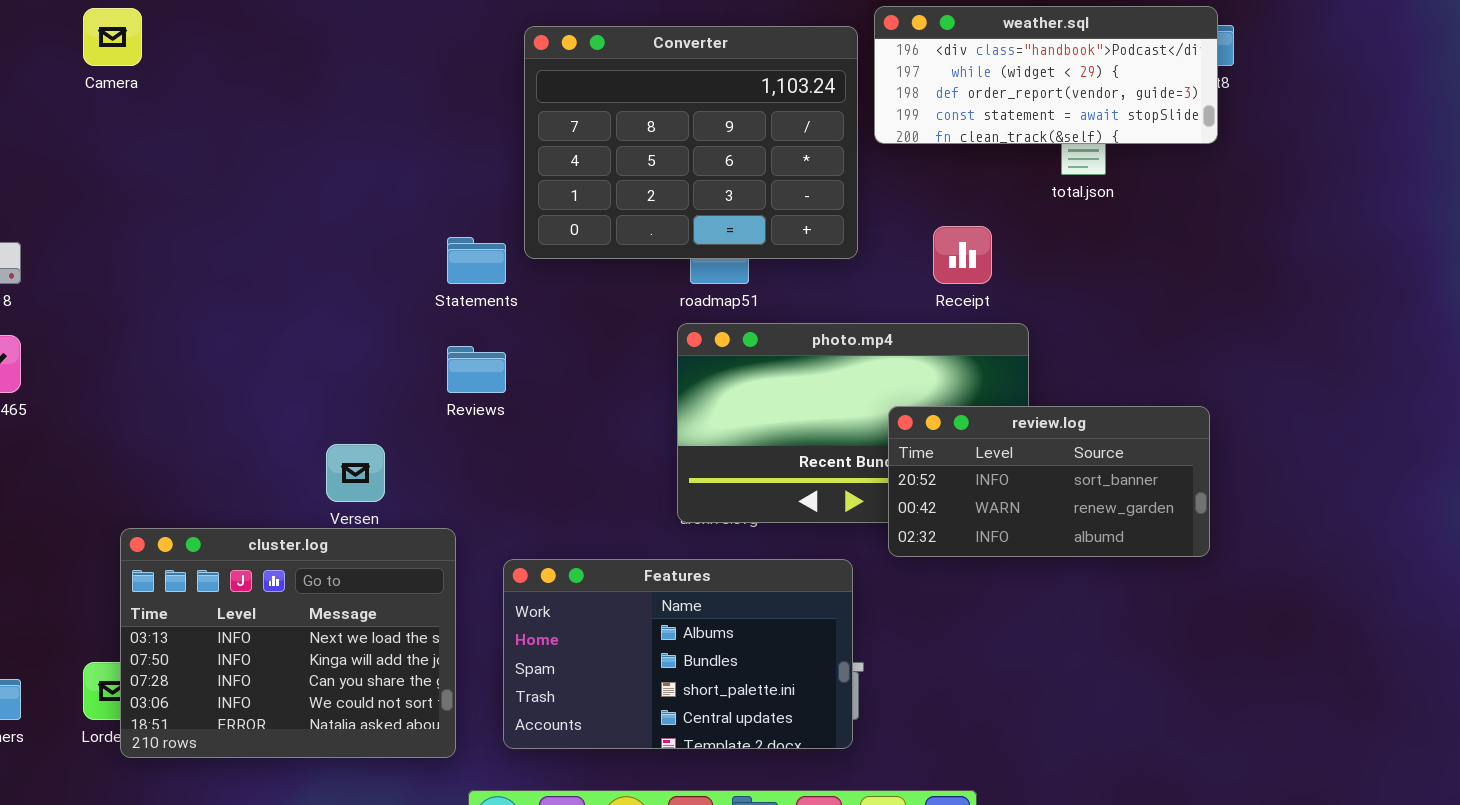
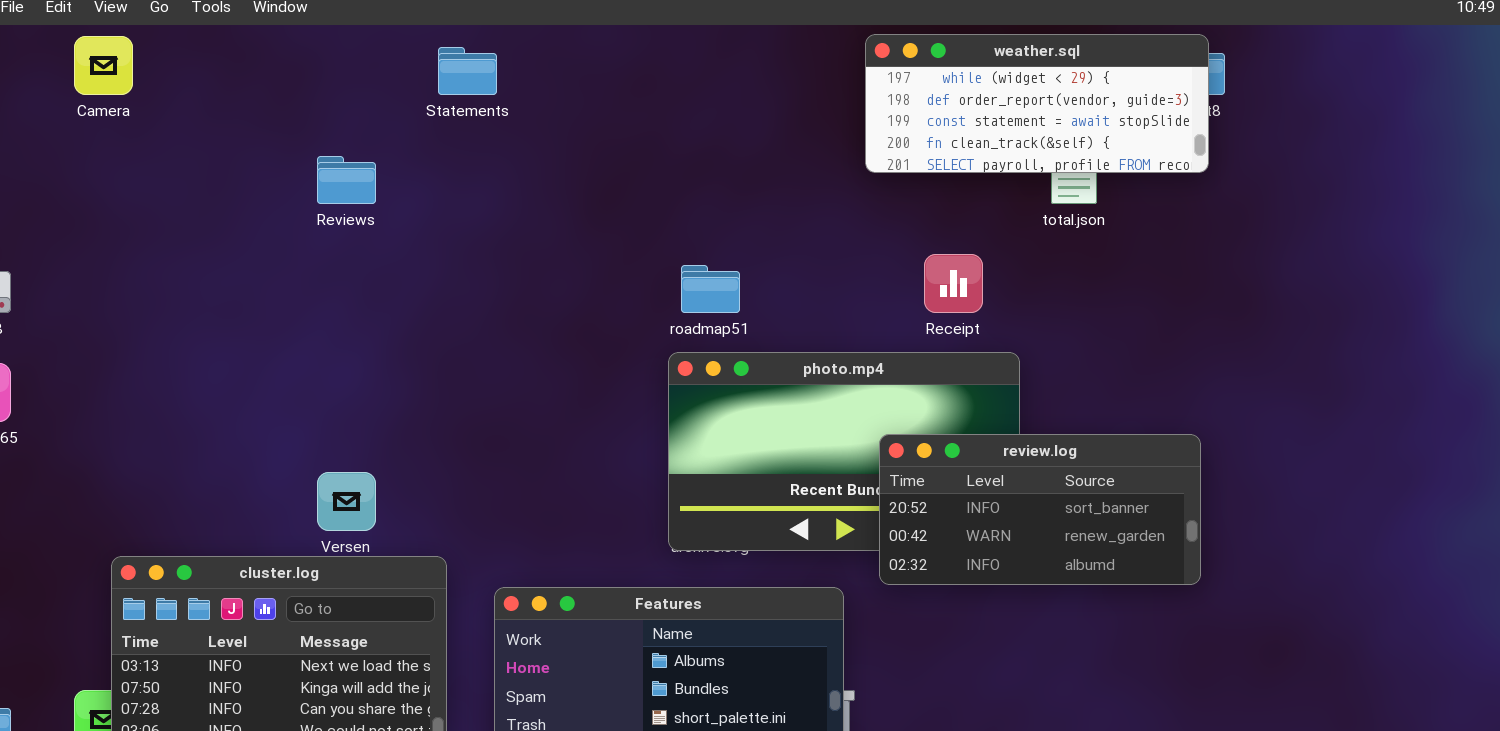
weather.sql: [874,6,1218,144] -> [865,34,1209,173], scrolled down 1 row
Converter: [524,26,858,259] -> none, closed
Statements: [447,237,506,284] -> [438,47,497,95], moved
Reviews: [447,346,506,393] -> [317,156,376,204], moved

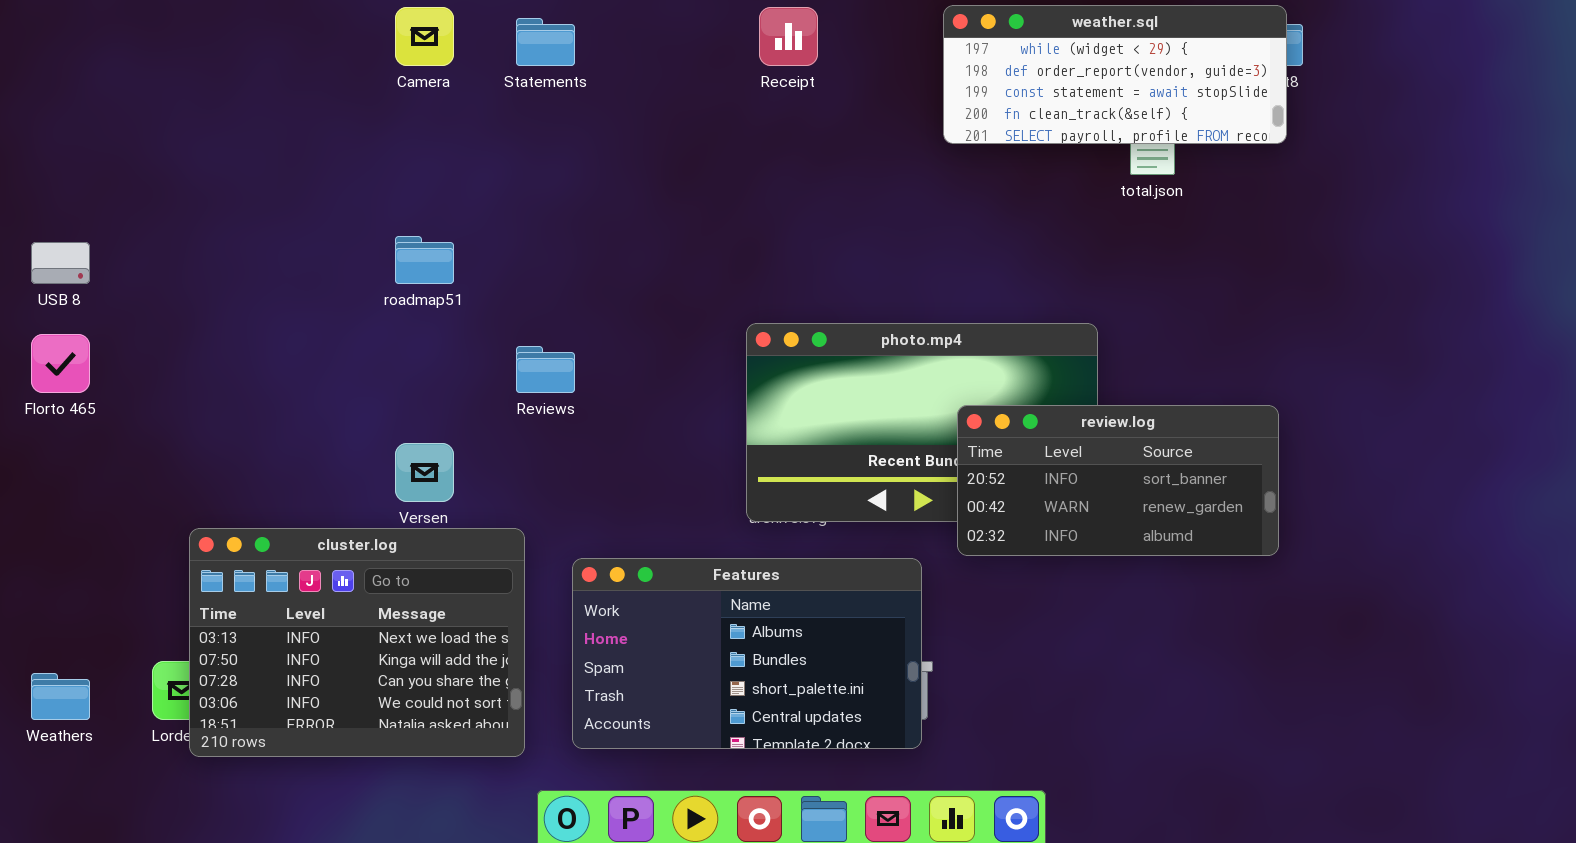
Camera: [74,36,133,95] -> [395,7,454,66], moved
Reviews: [317,156,376,204] -> [516,346,575,393], moved
Receipt: [924,254,983,313] -> [759,7,818,66], moved
roadmap51: [681,265,740,313] -> [395,236,454,284], moved

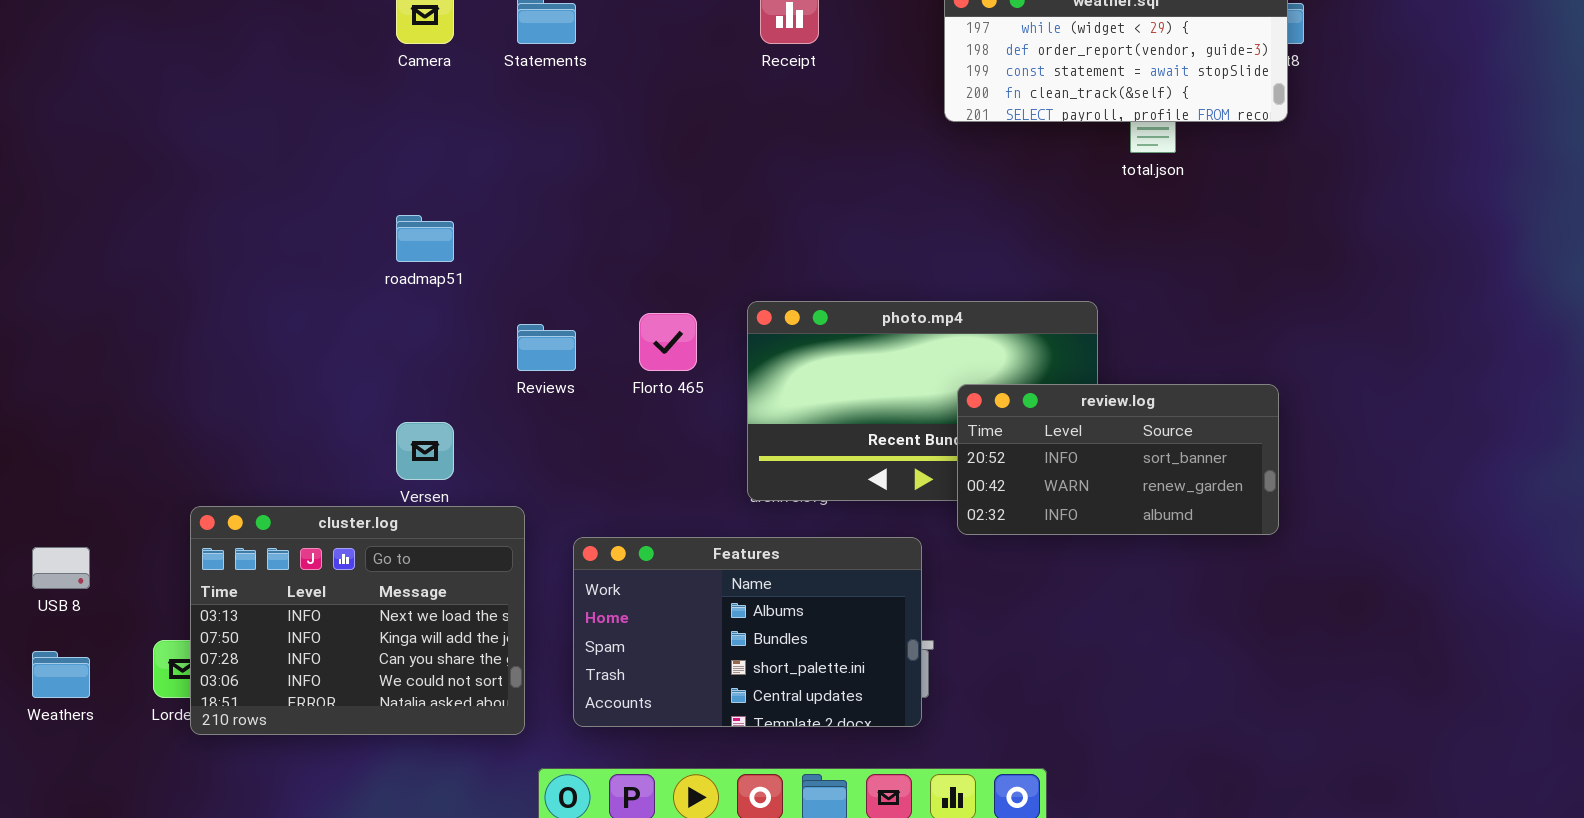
USB 8: [31,242,90,284] -> [32,547,90,589], moved
Florto 465: [31,334,90,393] -> [639,313,697,371], moved

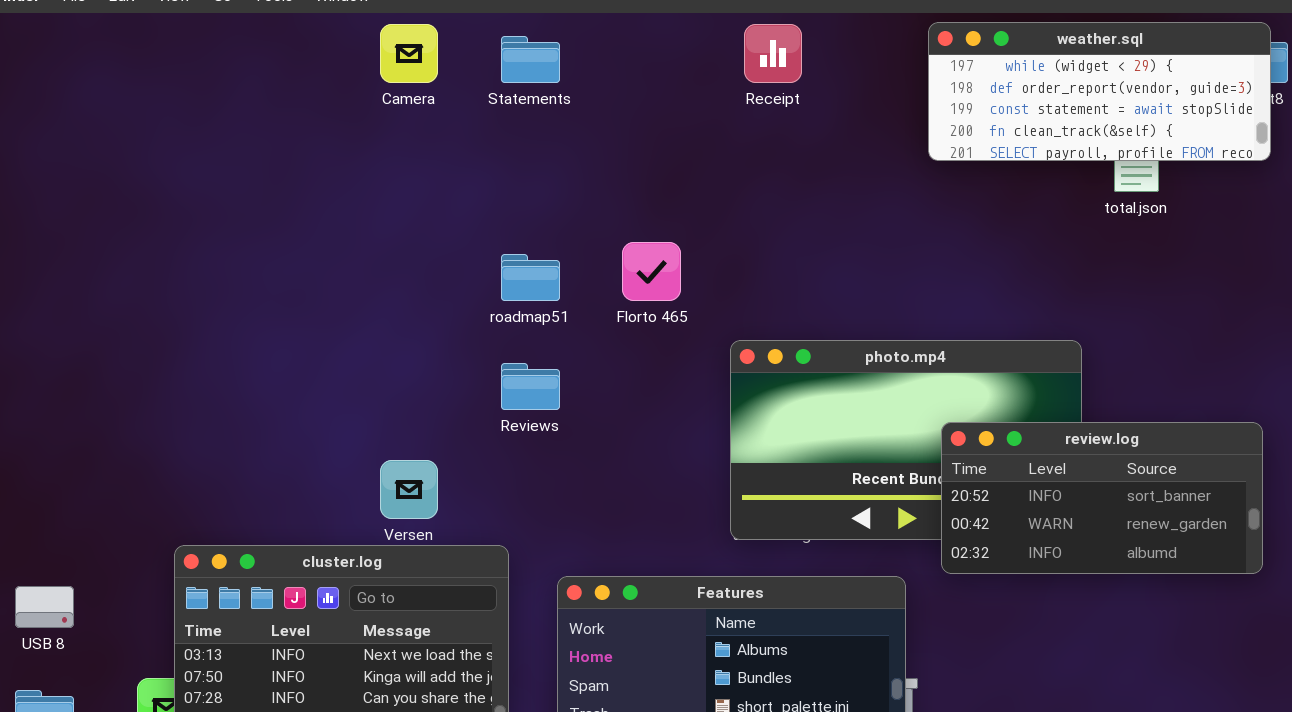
roadmap51: [396,215,454,262] -> [501,254,560,301], moved
Florto 465: [639,313,697,371] -> [622,242,681,301], moved

